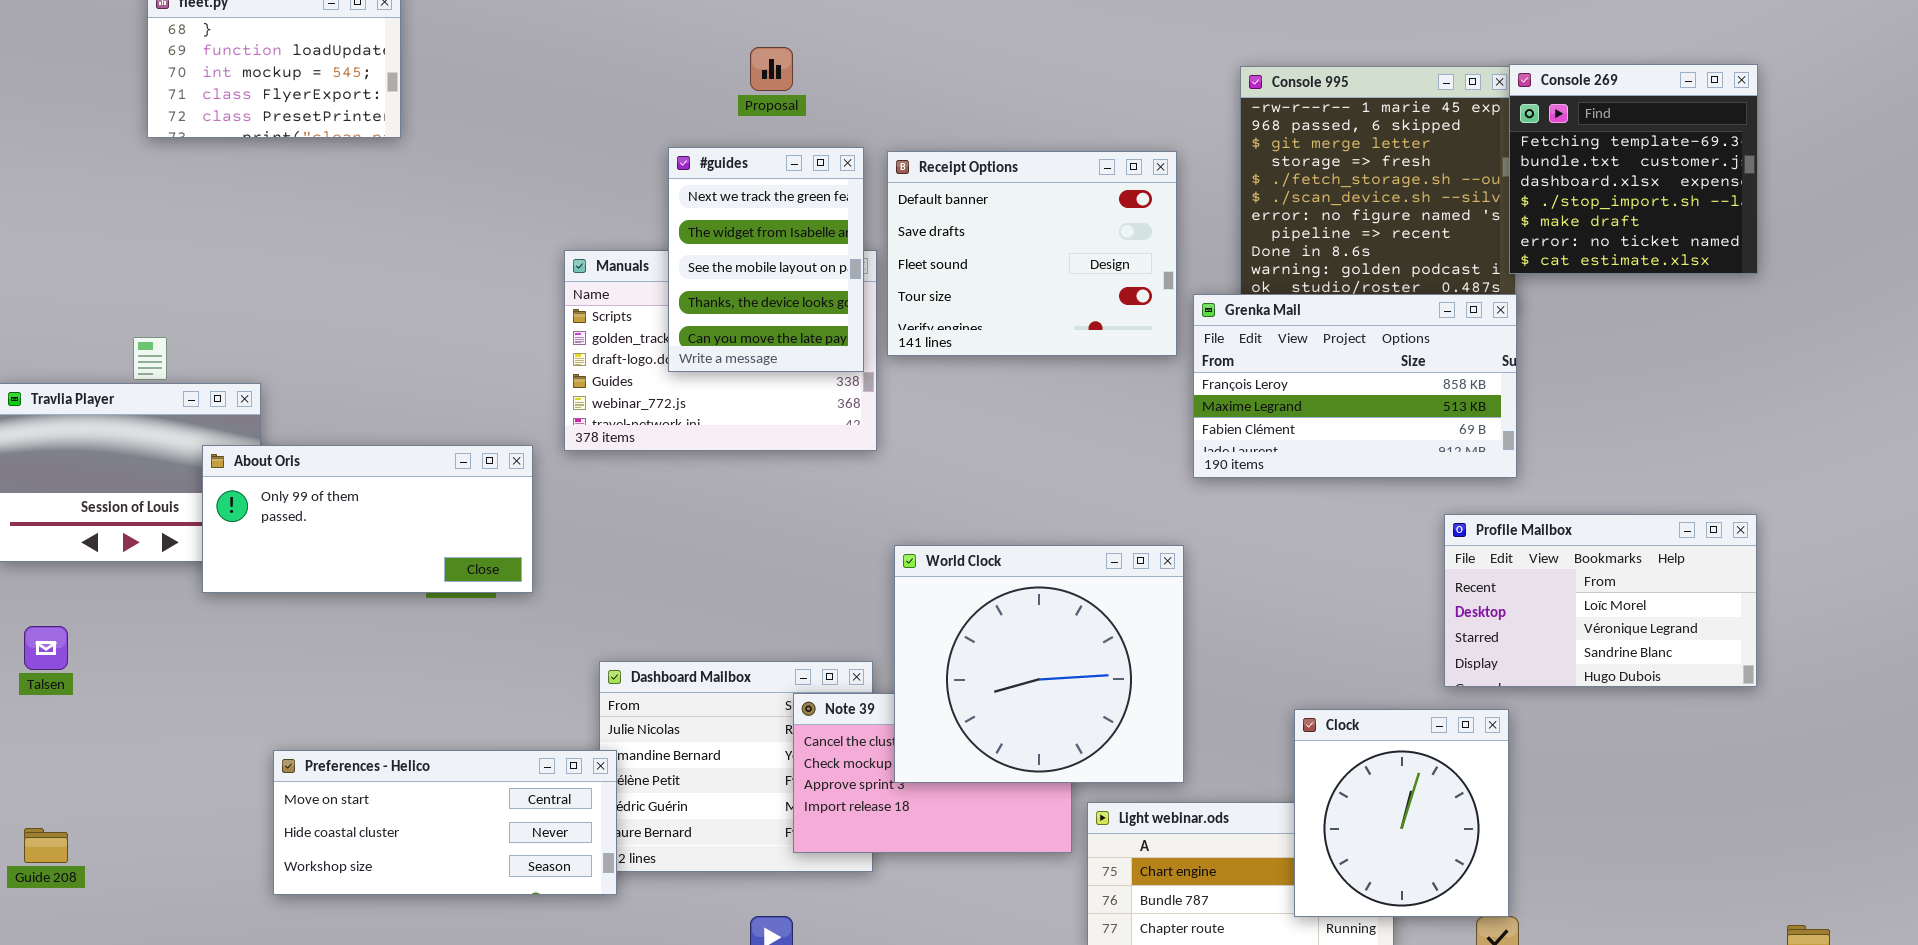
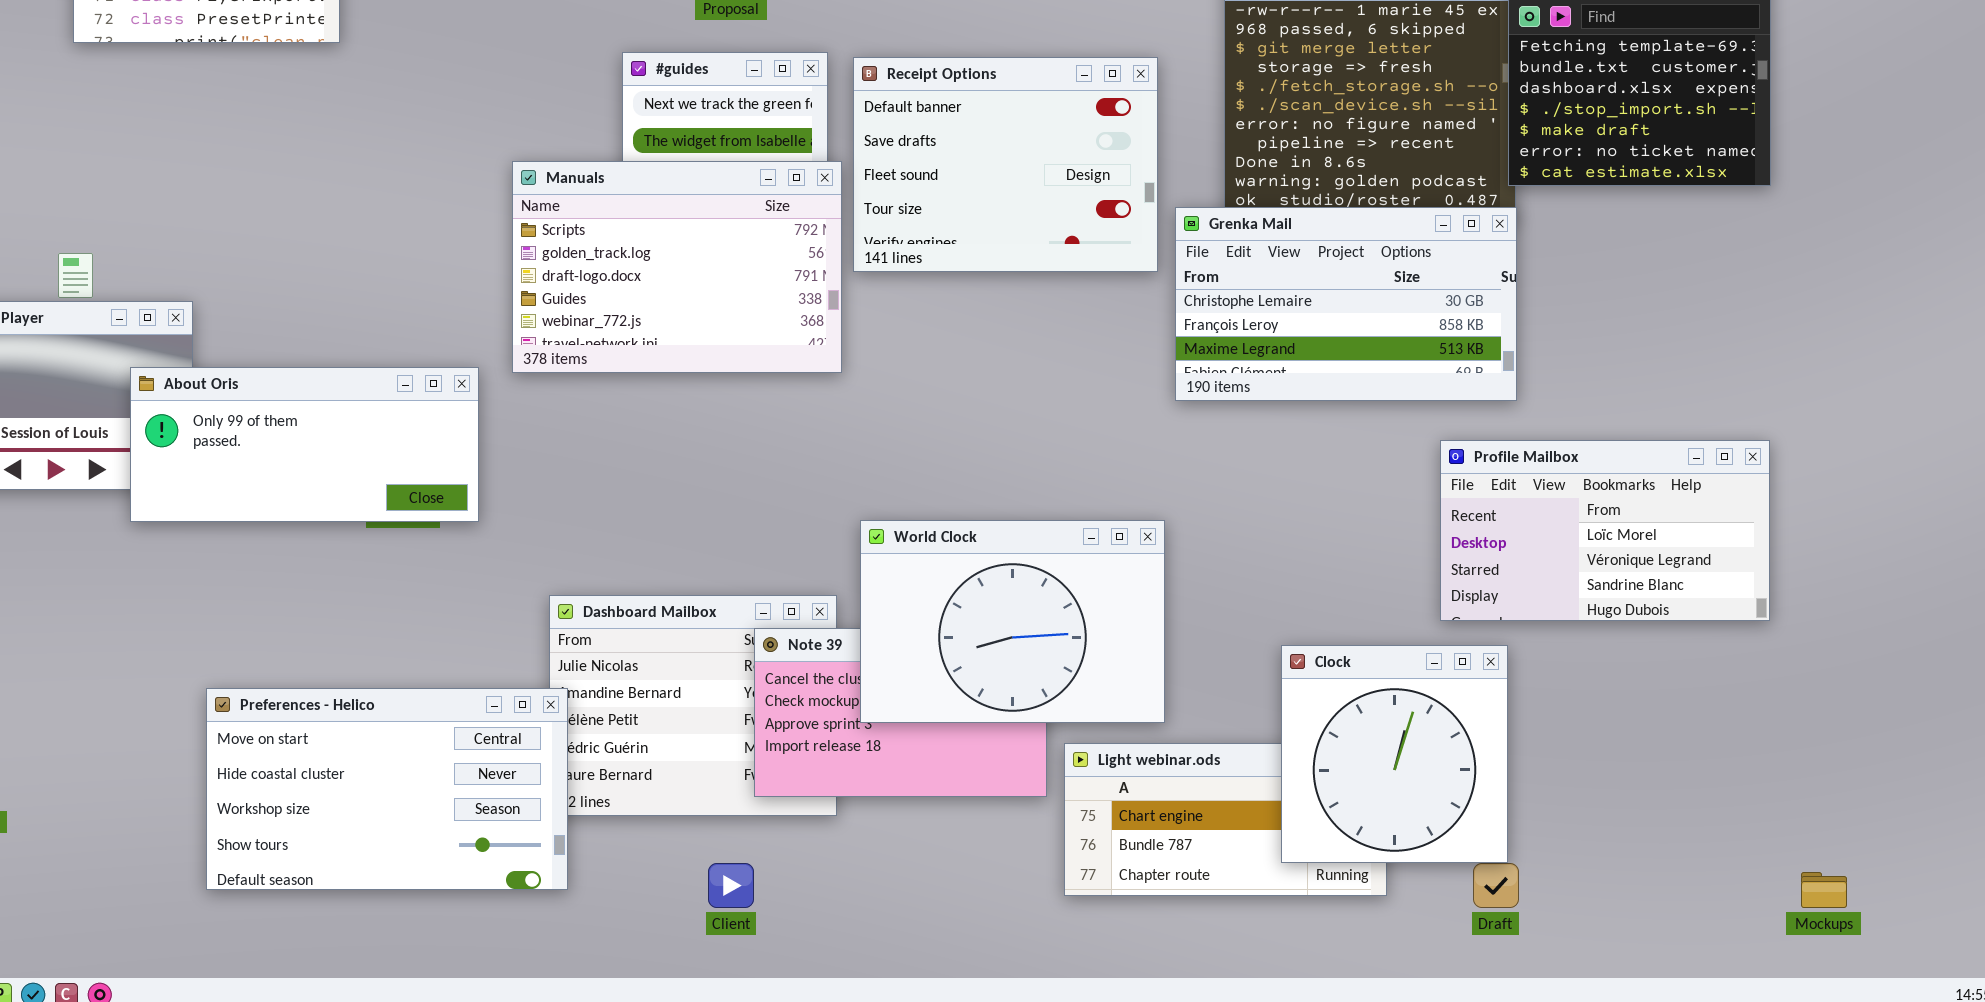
Manuals: [564,250,877,451] -> [512,161,842,373], raised
Grenka Mail: [1193,294,1517,478] -> [1175,207,1517,401], scrolled up 1 row
World Clock: [894,545,1184,783] -> [860,520,1165,723], resized
Preferences - Helico: [273,750,617,895] -> [206,688,568,890], resized

